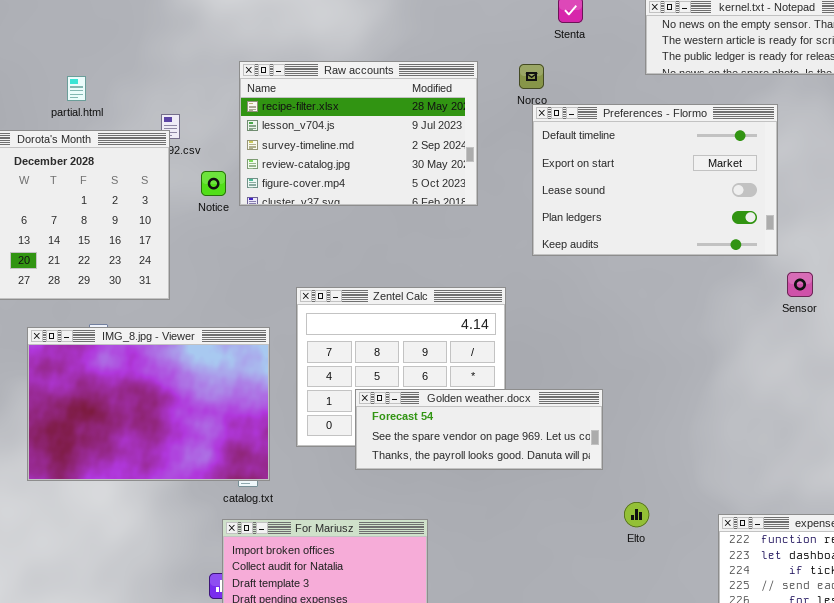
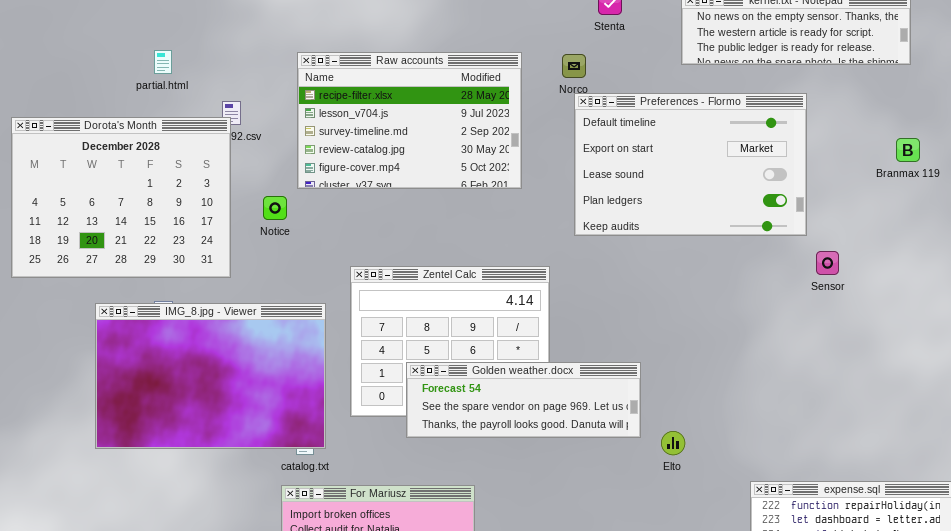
partial.html: [67,76,86,101] -> [154,50,172,74], moved
Notice: [201,171,226,196] -> [263,196,287,220], moved
Elto: [624,502,649,527] -> [661,431,685,455], moved

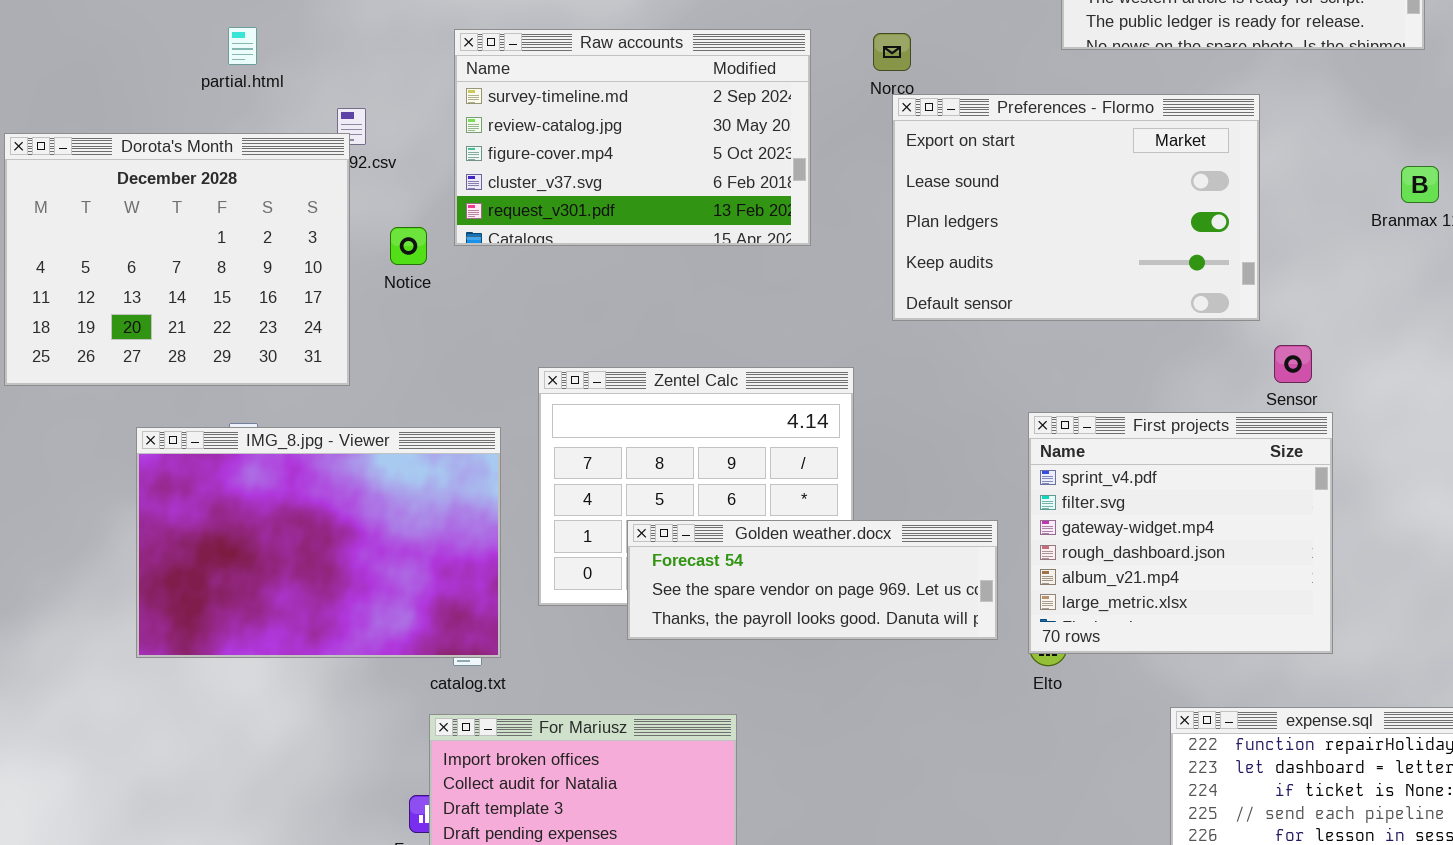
Raw accounts: [297,52,522,189] -> [454,29,811,246], scrolled down 2 rows
Preferences - Flormo: [574,93,807,236] -> [892,94,1260,321], scrolled down 1 row
Notice: [263,196,287,220] -> [390,227,427,265], moved
First projects: none -> [1028,412,1333,654], opened

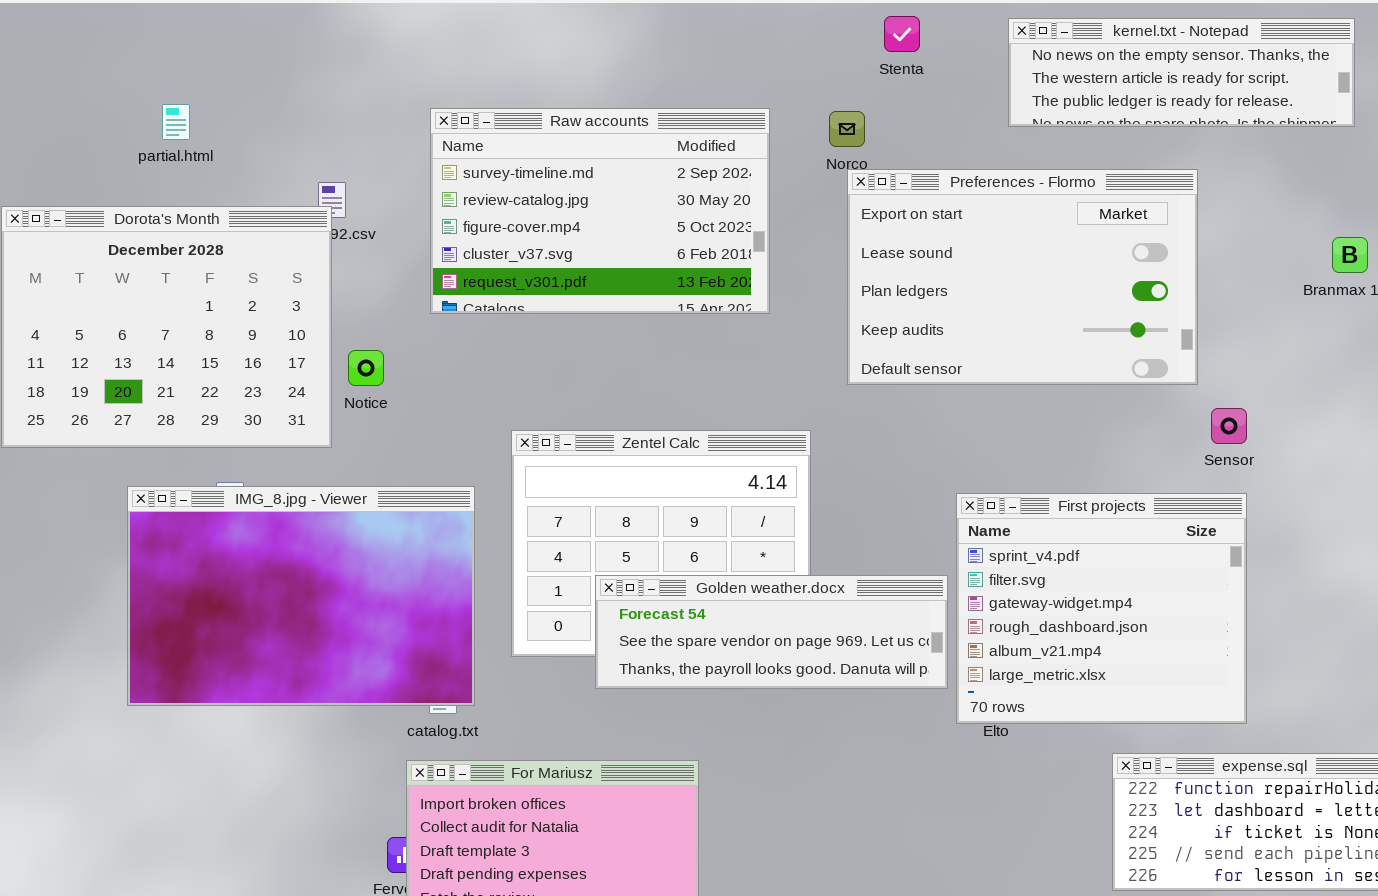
partial.html: [228,27,257,65] -> [162,104,190,140], moved
Notice: [390,227,427,265] -> [348,350,384,386], moved
First projects: [1028,412,1333,654] -> [956,493,1247,724], moved

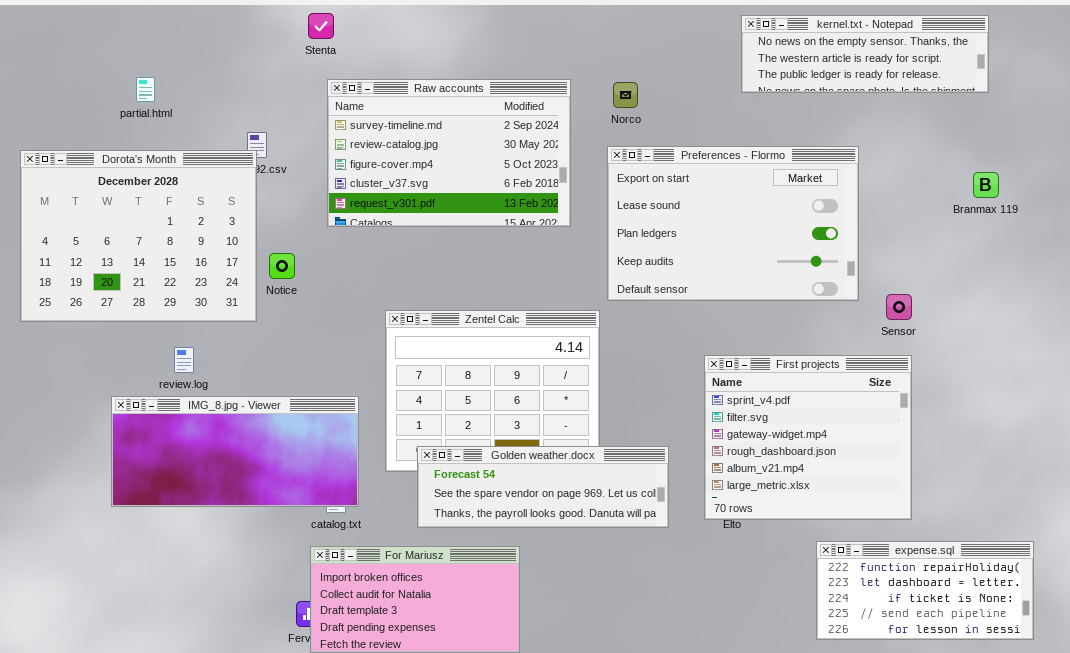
Stenta: [884,16,920,52] -> [308,13,334,39], moved
Preferences - Flormo: [847,169,1198,385] -> [607,146,859,301], moved
IMG_8.jpg - Viewer: [127,486,475,706] -> [111,396,359,507], resized
Golden weather.docx: [595,575,948,689] -> [417,446,669,528], moved

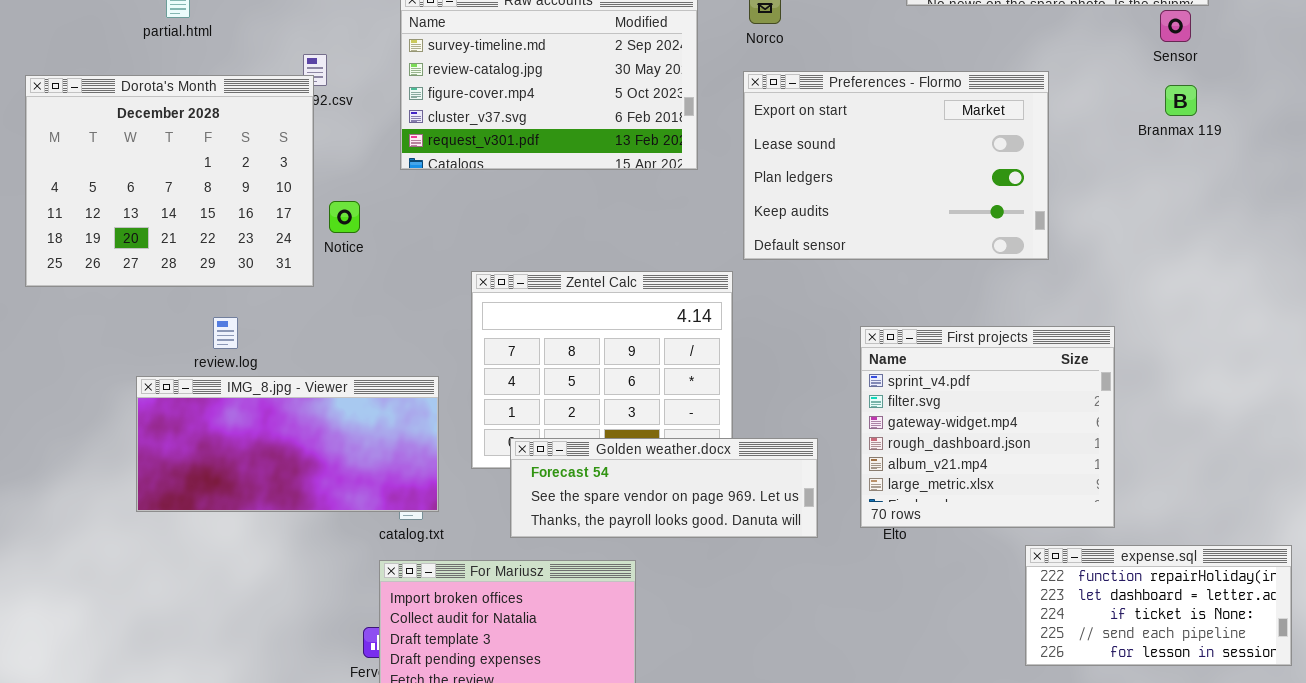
Branmax 119: [973,172,999,198] -> [1165,85,1197,116], moved
Sensor: [886,294,912,320] -> [1160,10,1191,42], moved
expense.sql: [816,541,1034,640] -> [1025,545,1292,666], moved

